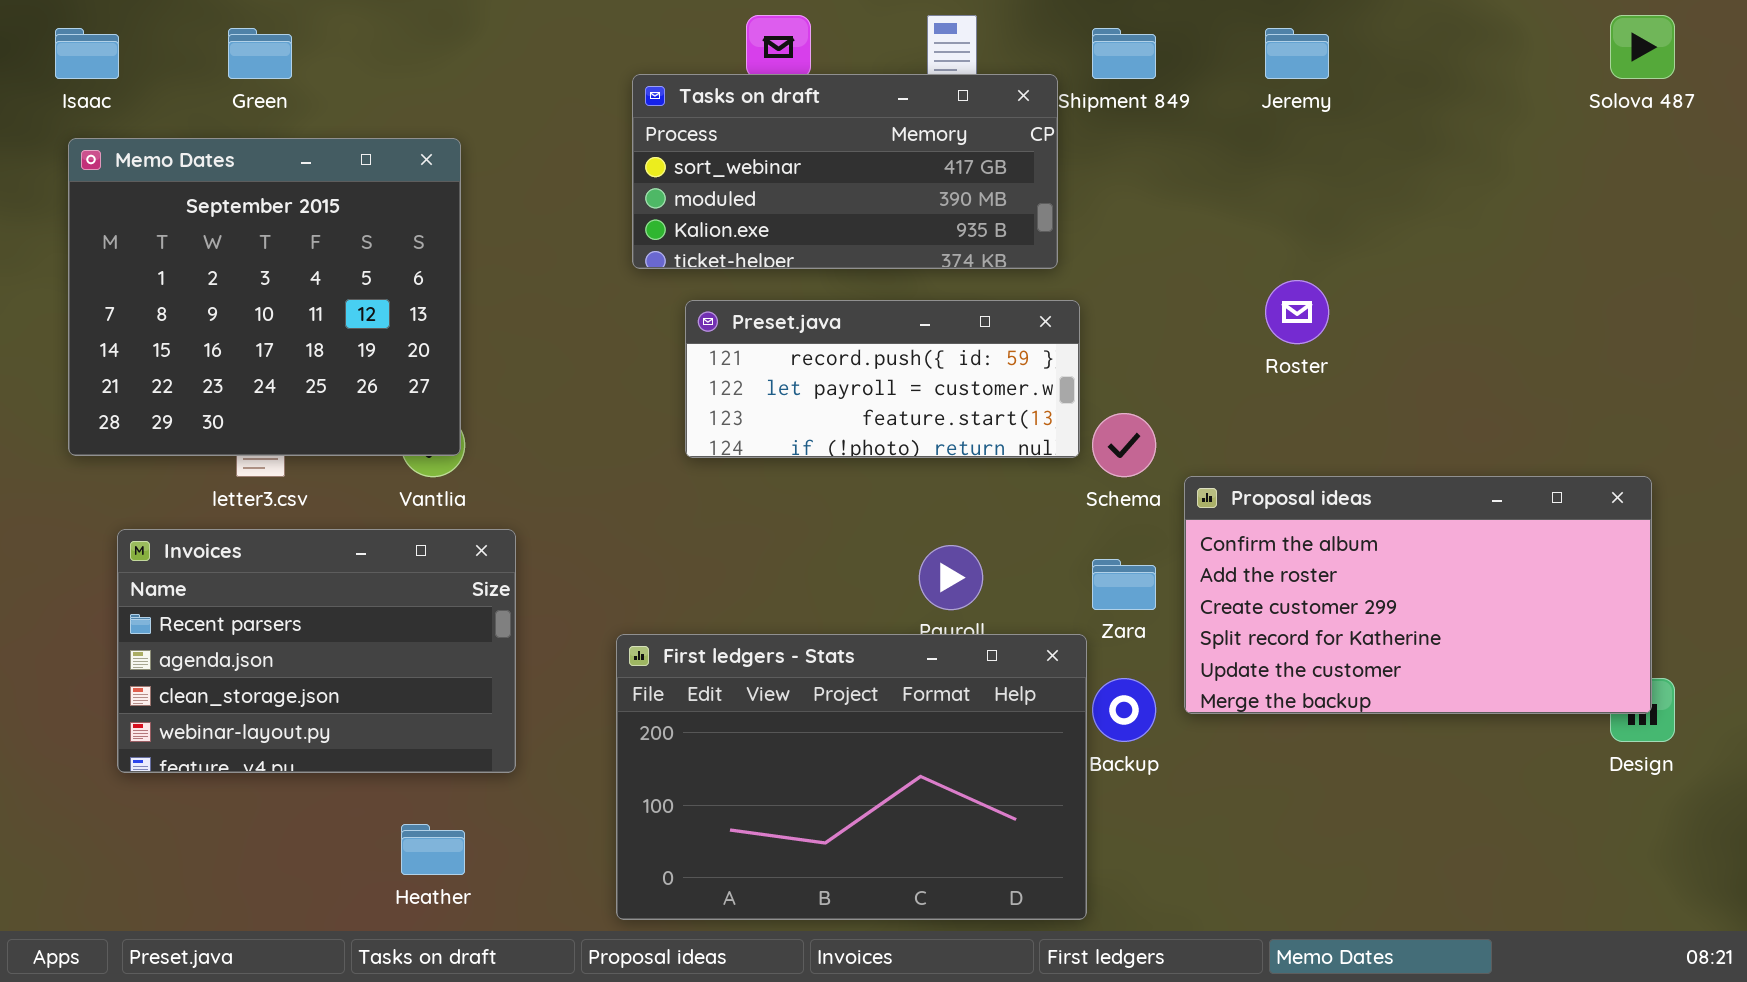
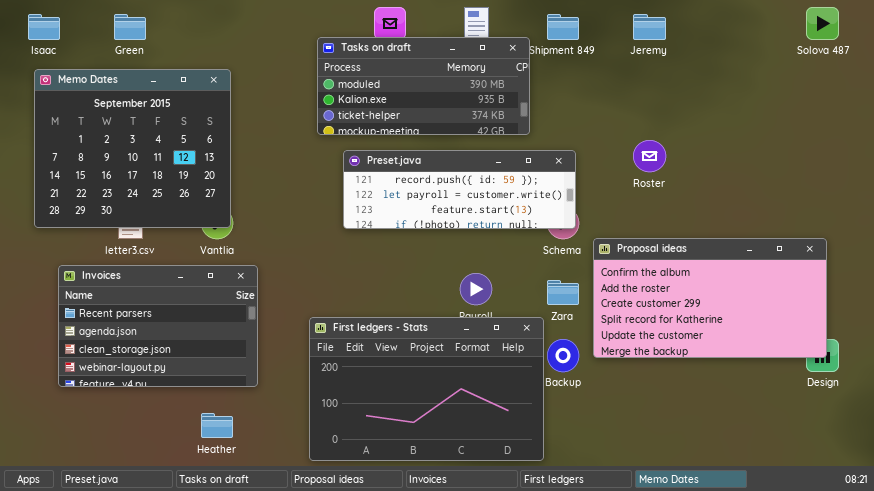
Tasks on draft: [632,74,1058,269] -> [317,37,530,135], scrolled down 1 row
Preset.java: [685,300,1080,458] -> [343,150,576,229], resized

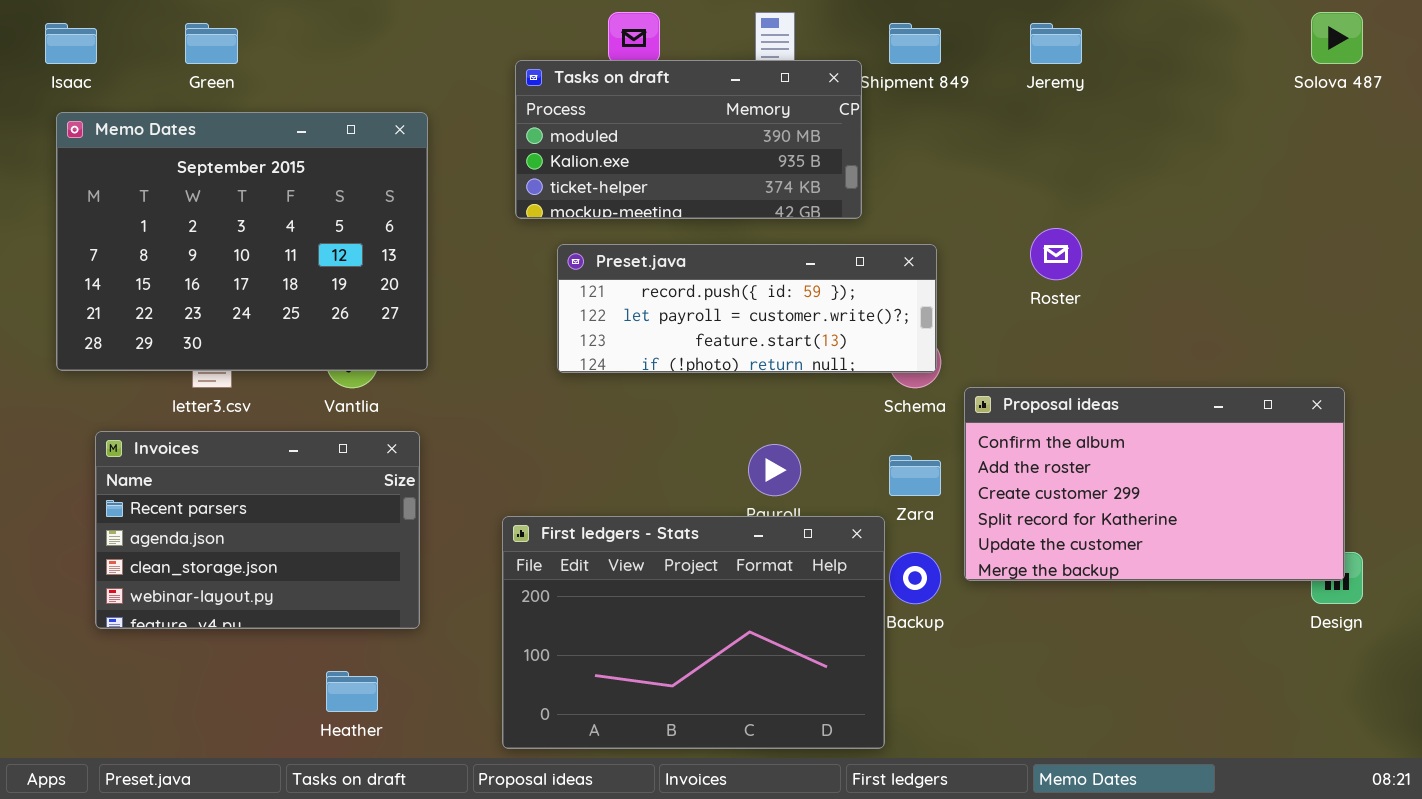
Memo Dates: [34,69,231,228] -> [56,112,428,371], resized

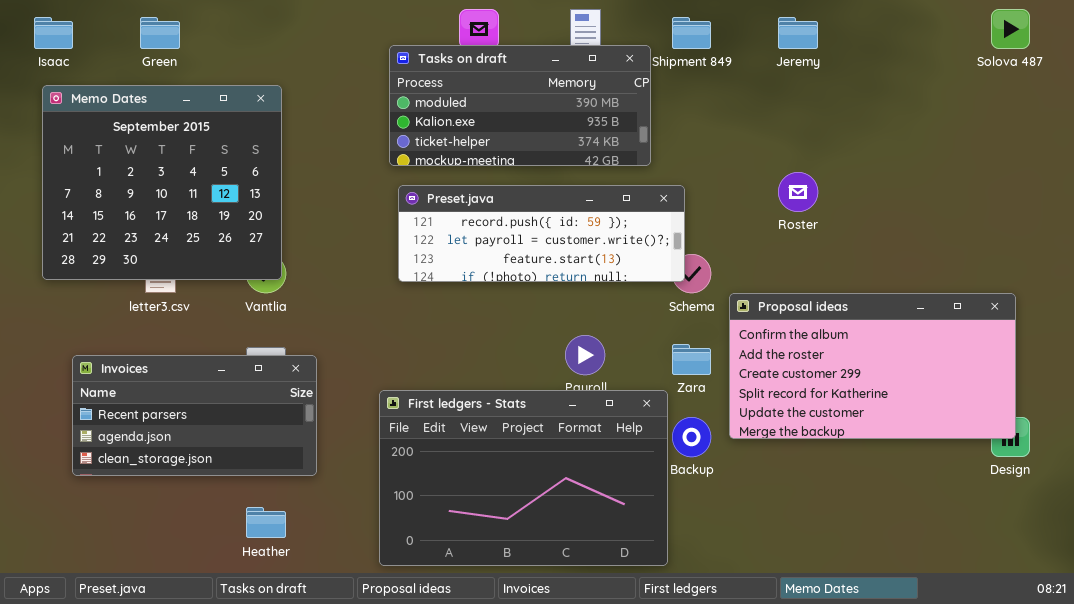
Memo Dates: [56,112,428,371] -> [42,85,282,280], resized
Preset.java: [557,244,937,373] -> [398,185,685,282], moved
Invoices: [95,431,420,629] -> [72,355,317,476], resized

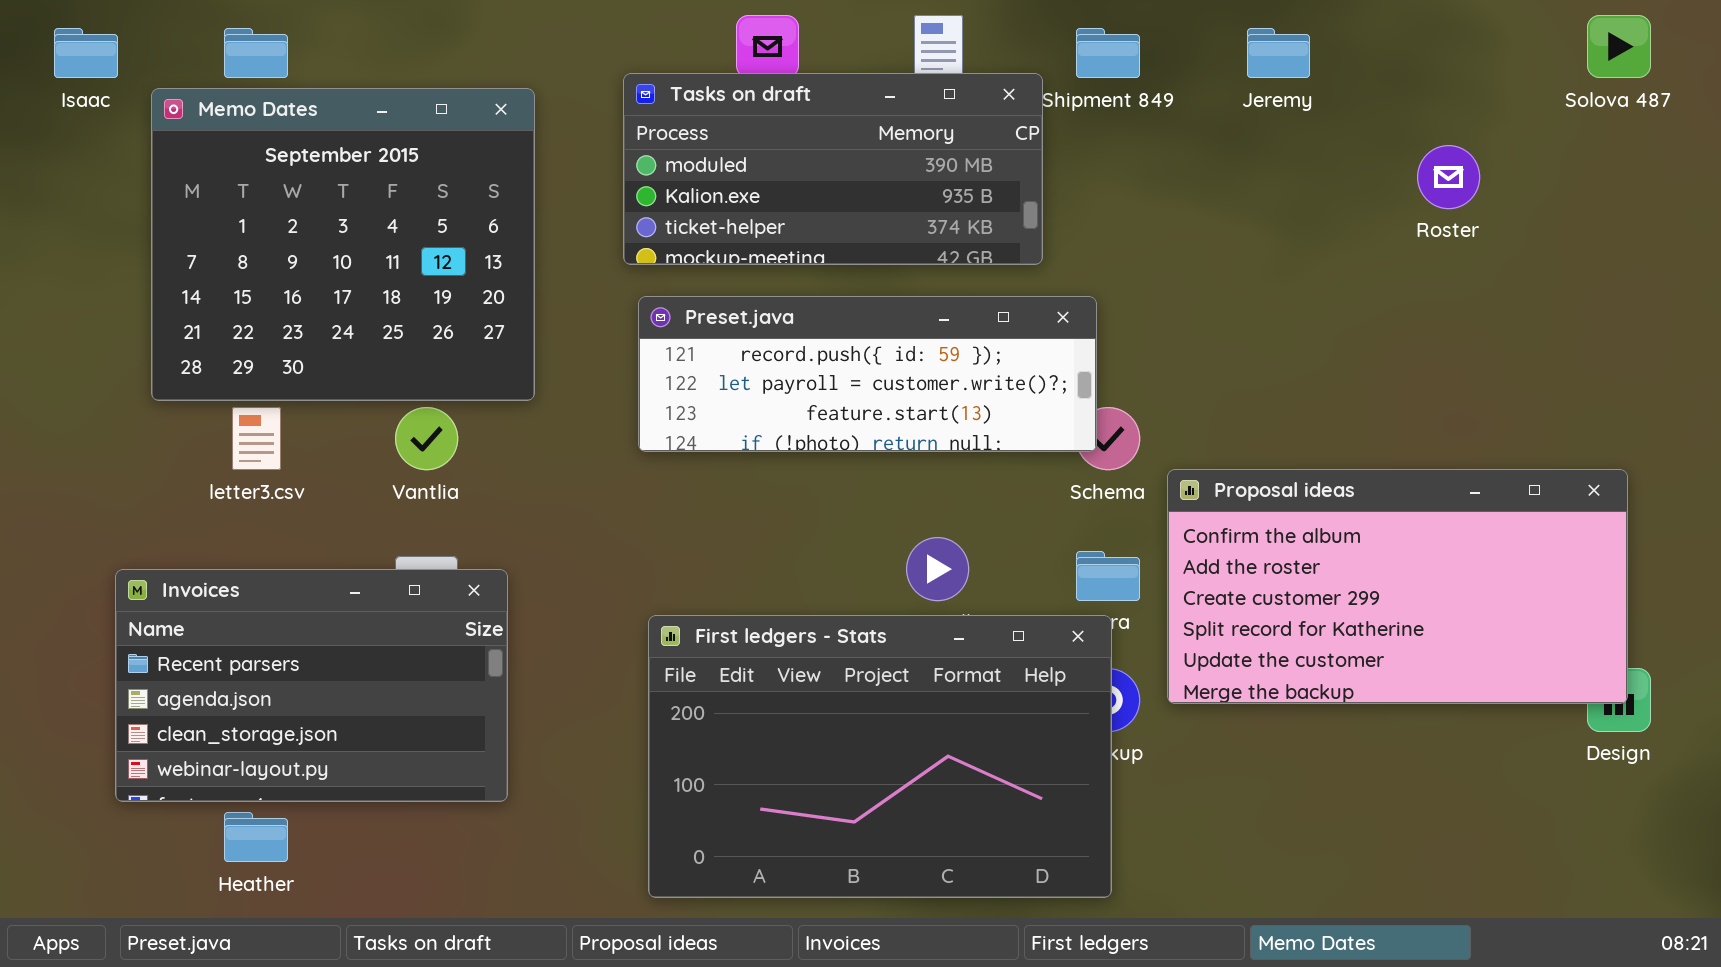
Memo Dates: [42,85,282,280] -> [151,88,535,401], moved
Roster: [778,172,818,212] -> [1417,145,1480,209], moved
Invoices: [72,355,317,476] -> [115,569,508,802], resized
First ledgers - Stats: [379,390,668,566] -> [648,615,1112,898], moved
Heather: [246,507,286,538] -> [224,812,288,862], moved

